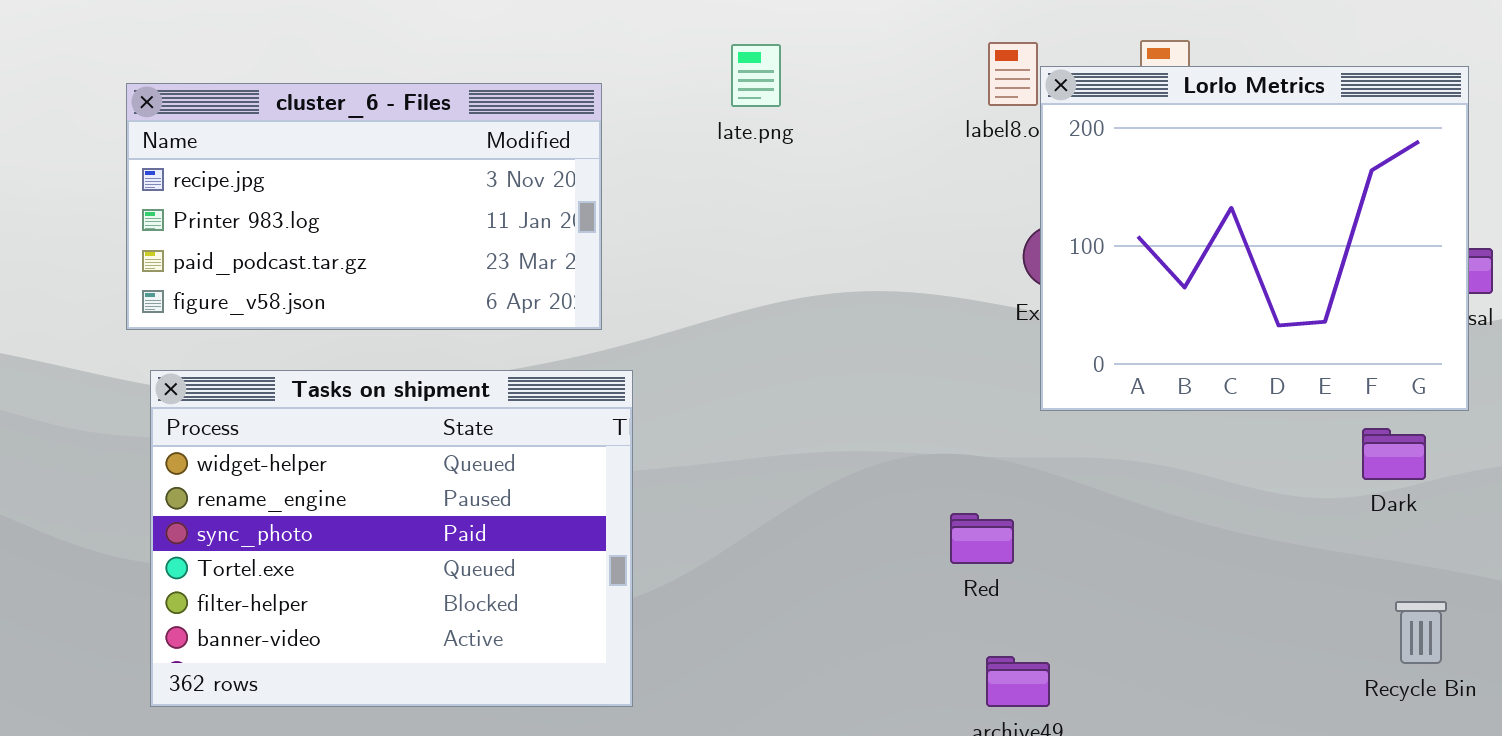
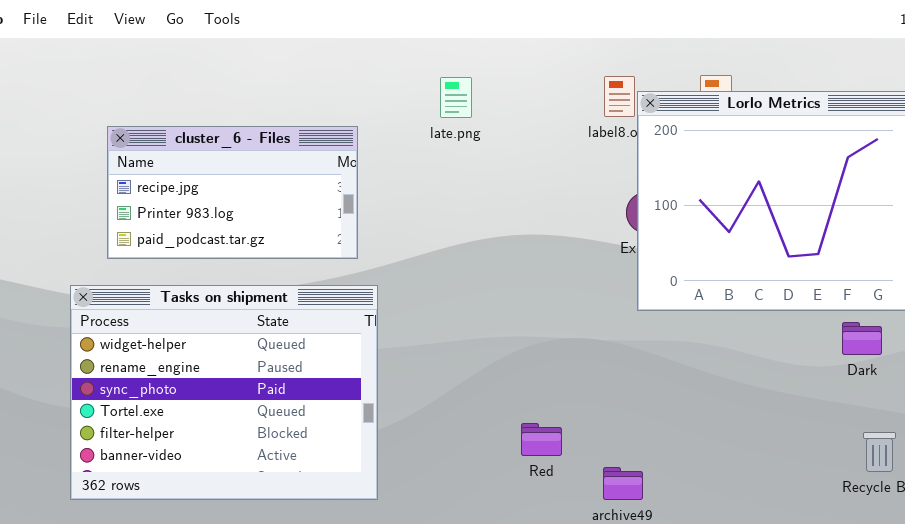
cluster_6 - Files: [126,83,602,330] -> [107,126,358,259], resized
Red: [950,513,1014,564] -> [521,423,562,456], moved

